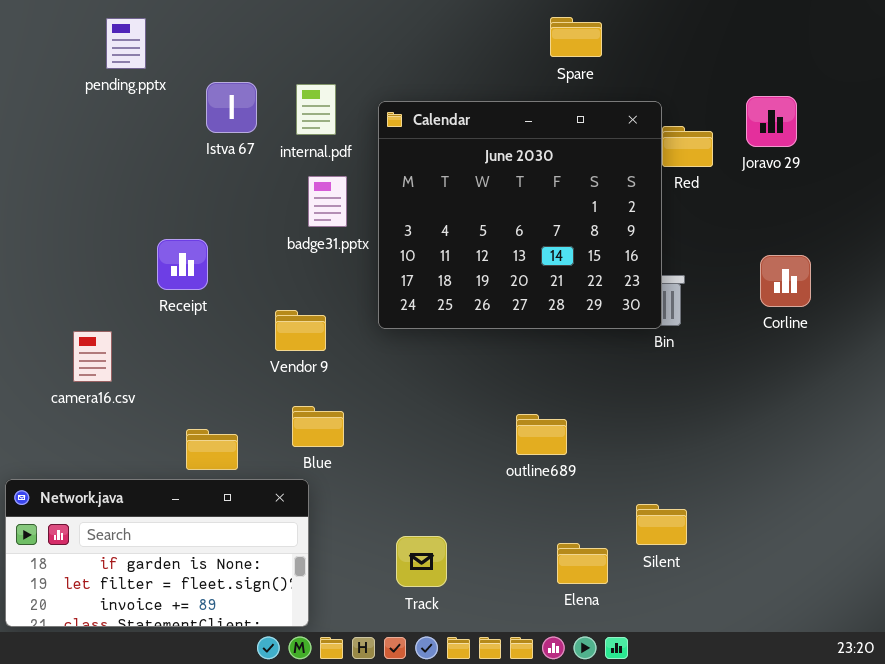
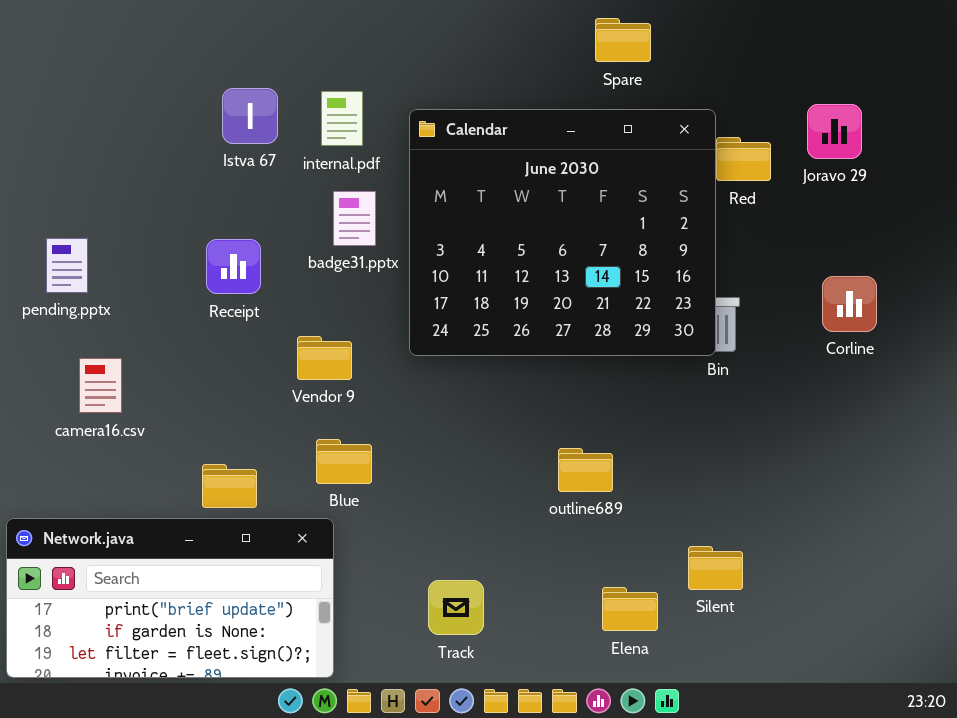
pending.pptx: [106,18,146,69] -> [46,238,88,293], moved
Receipt: [157,239,208,290] -> [206,239,261,294], moved
Network.java: [5,479,309,627] -> [6,518,334,678], scrolled up 1 row

